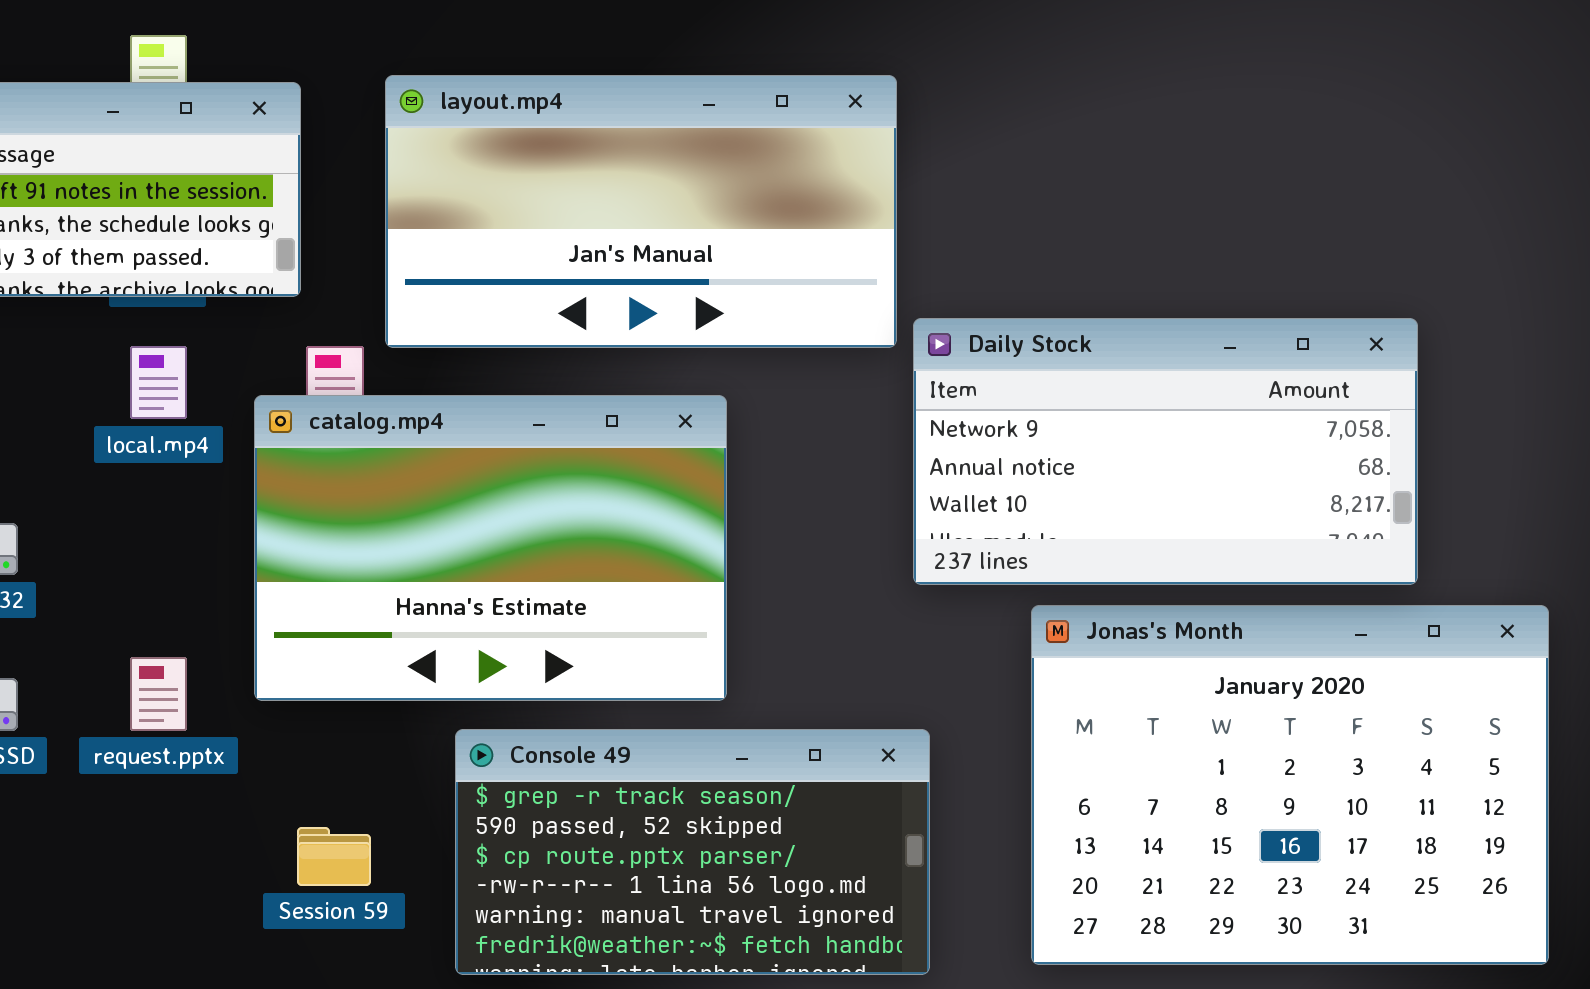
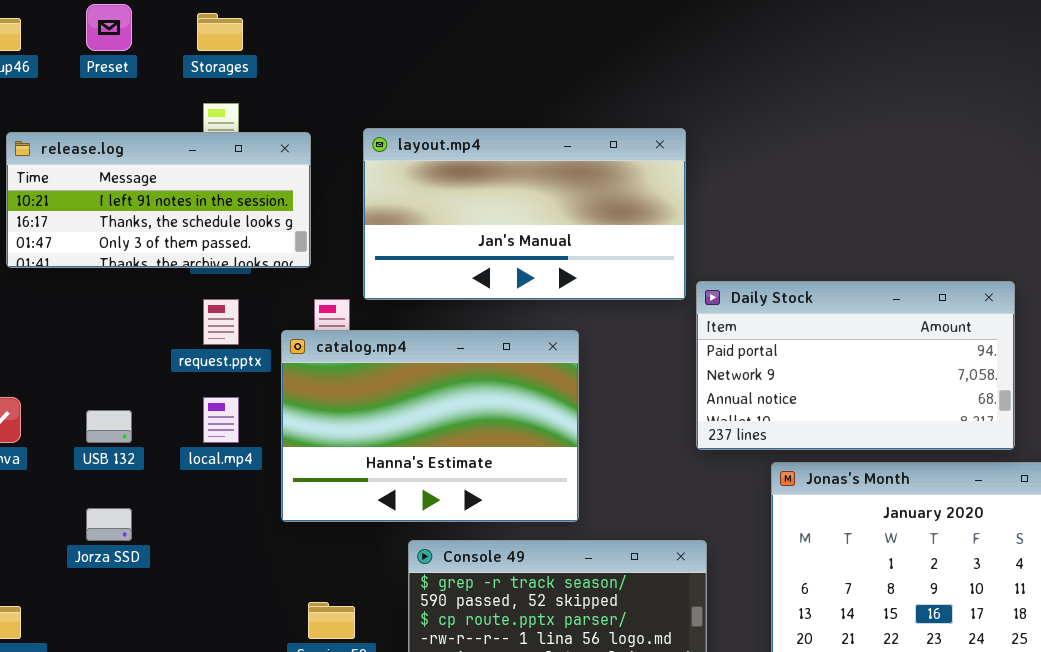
Daily Stock: [913,318,1418,585] -> [696,281,1015,450], scrolled up 1 row
local.mp4: [130,346,187,419] -> [203,397,239,443], moved
request.pptx: [130,657,187,731] -> [203,299,239,345], moved

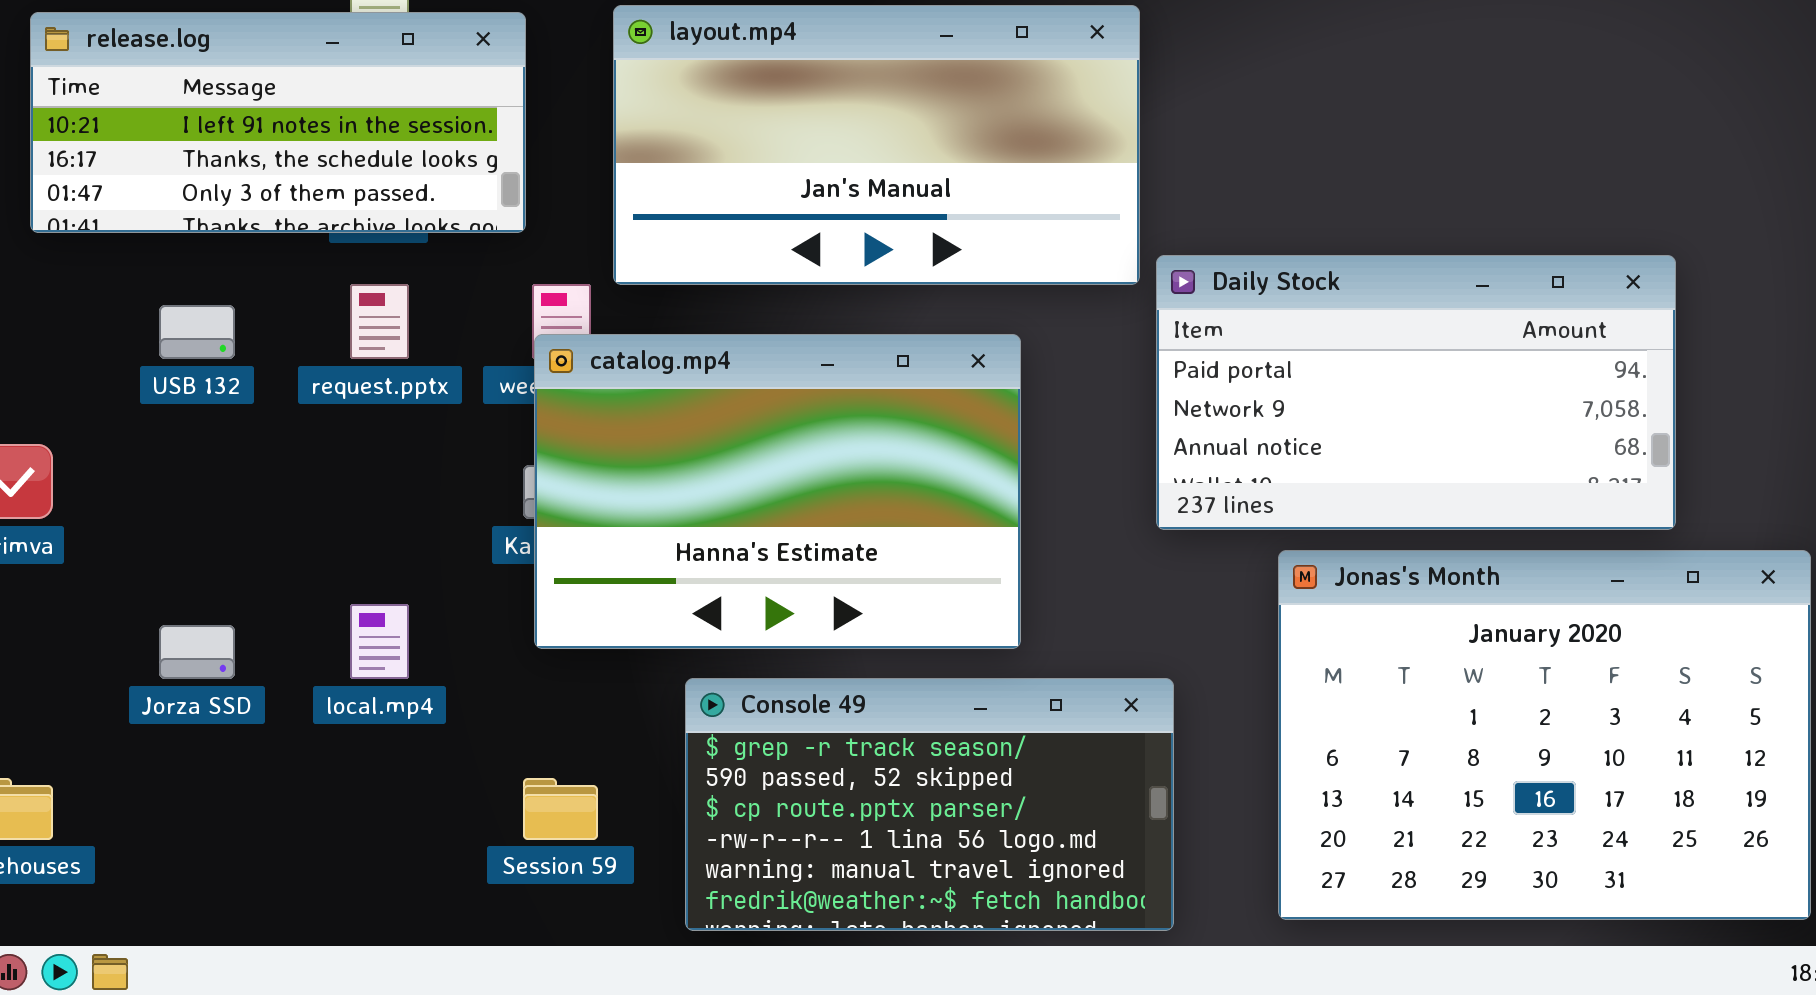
catalog.mp4: [281,330,579,522] -> [534,334,1021,649], moved
local.mp4: [203,397,239,443] -> [350,604,409,679], moved
USB 132: [86,410,132,443] -> [159,305,235,359], moved

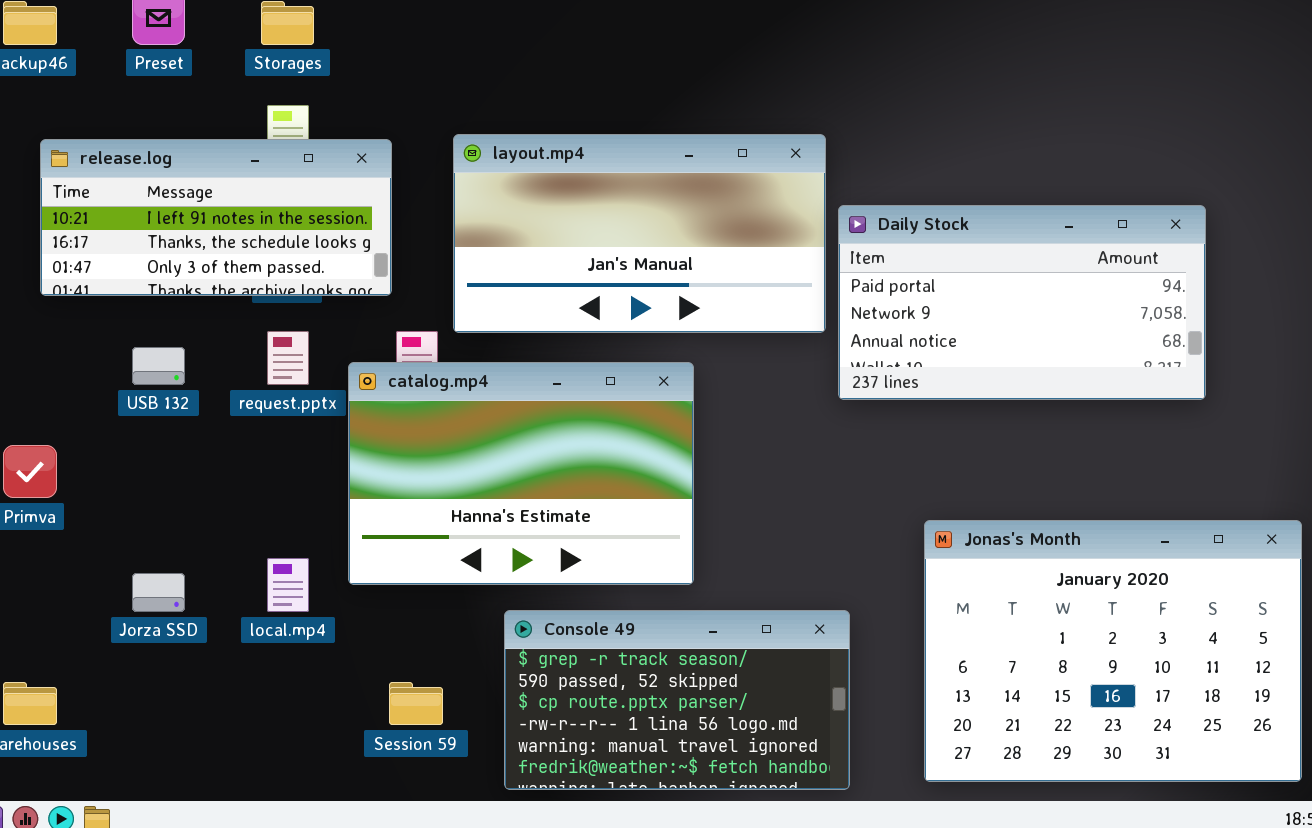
Daily Stock: [1156,255,1676,530] -> [838,205,1206,400], moved
catalog.mp4: [534,334,1021,649] -> [348,362,694,585], moved

